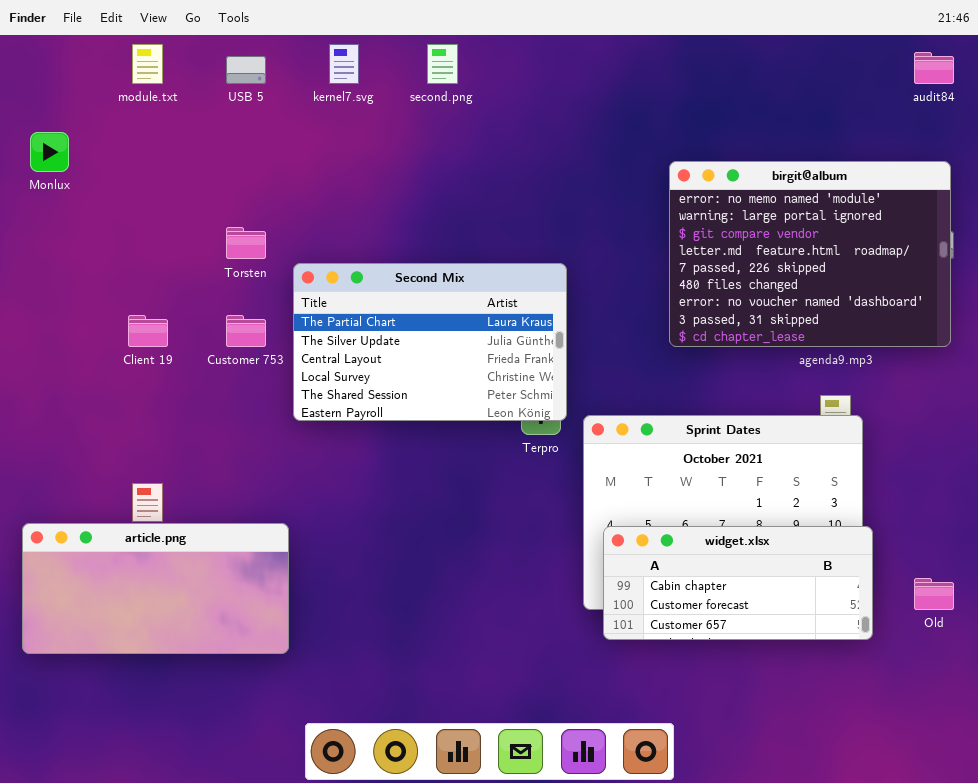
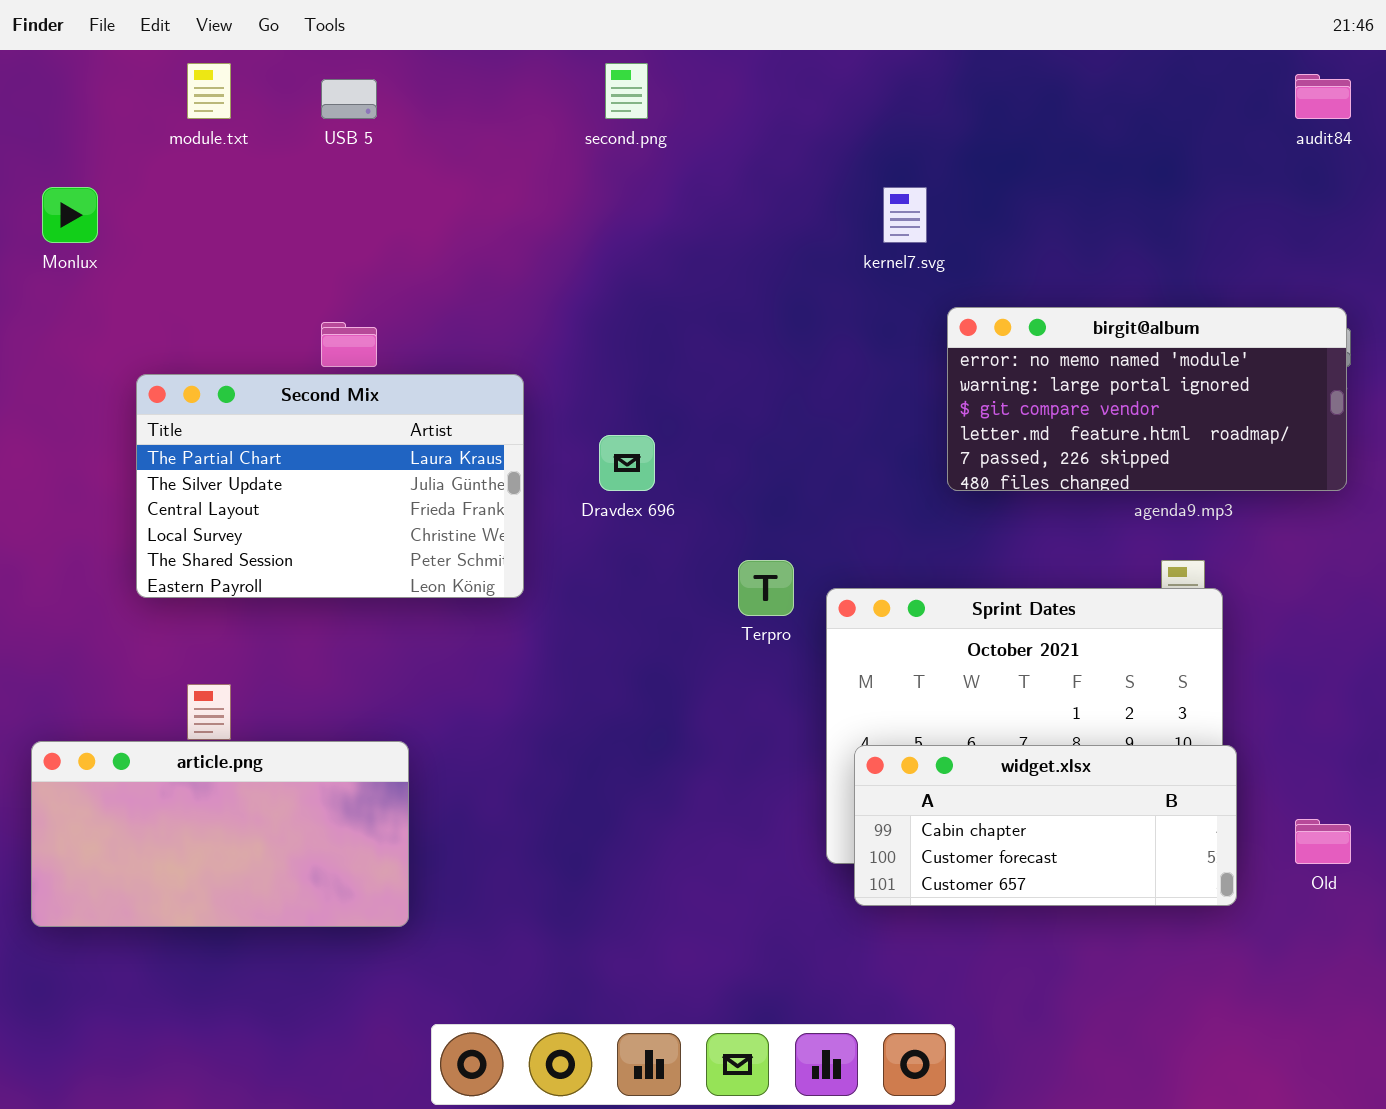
kernel7.svg: [329,44,359,84] -> [883,187,927,243], moved
birgit@album: [669,161,951,347] -> [947,307,1347,491], resized
Second Mix: [293,263,567,421] -> [136,374,524,598], moved

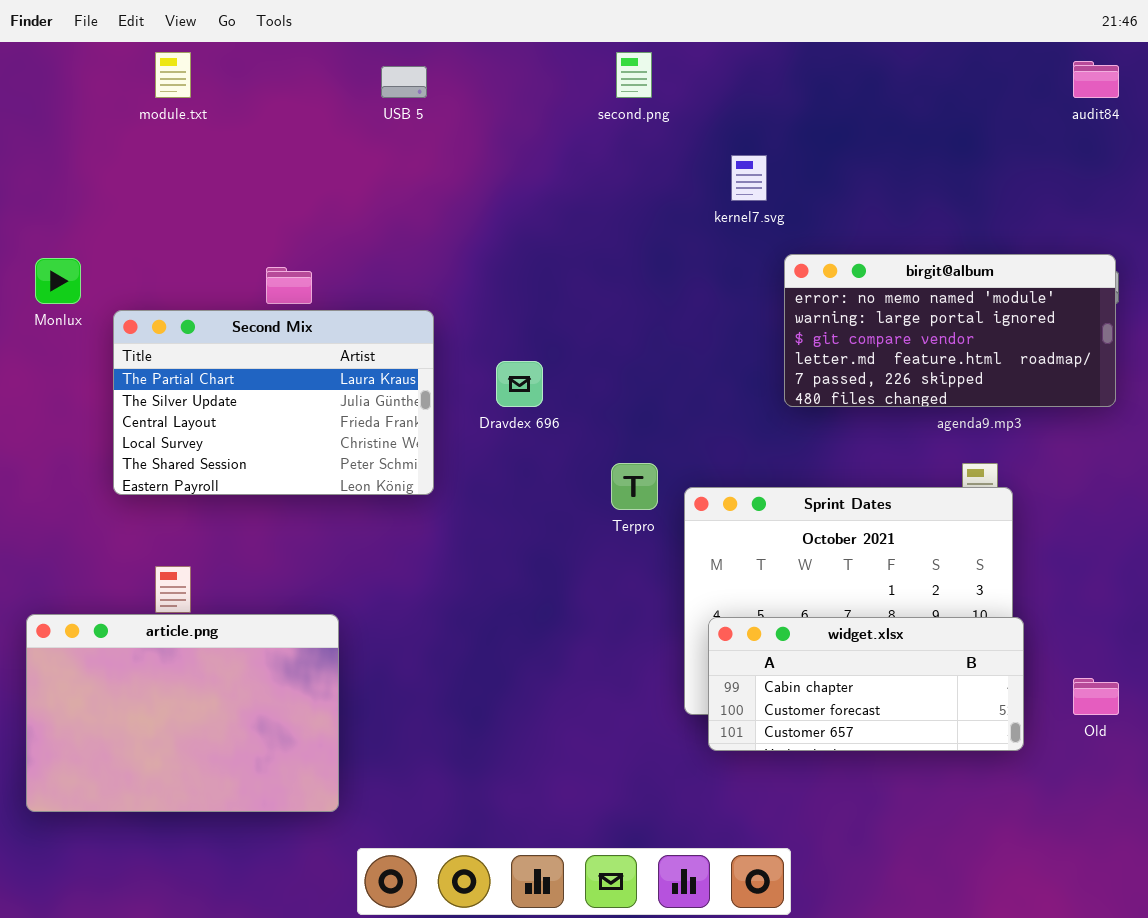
second.png: [605,63,648,119] -> [616,52,652,98], moved
USB 5: [321,79,377,119] -> [381,66,427,98], moved
Monlux: [42,187,98,243] -> [35,258,81,304], moved
article.png: [31,741,409,927] -> [26,614,339,812], resized

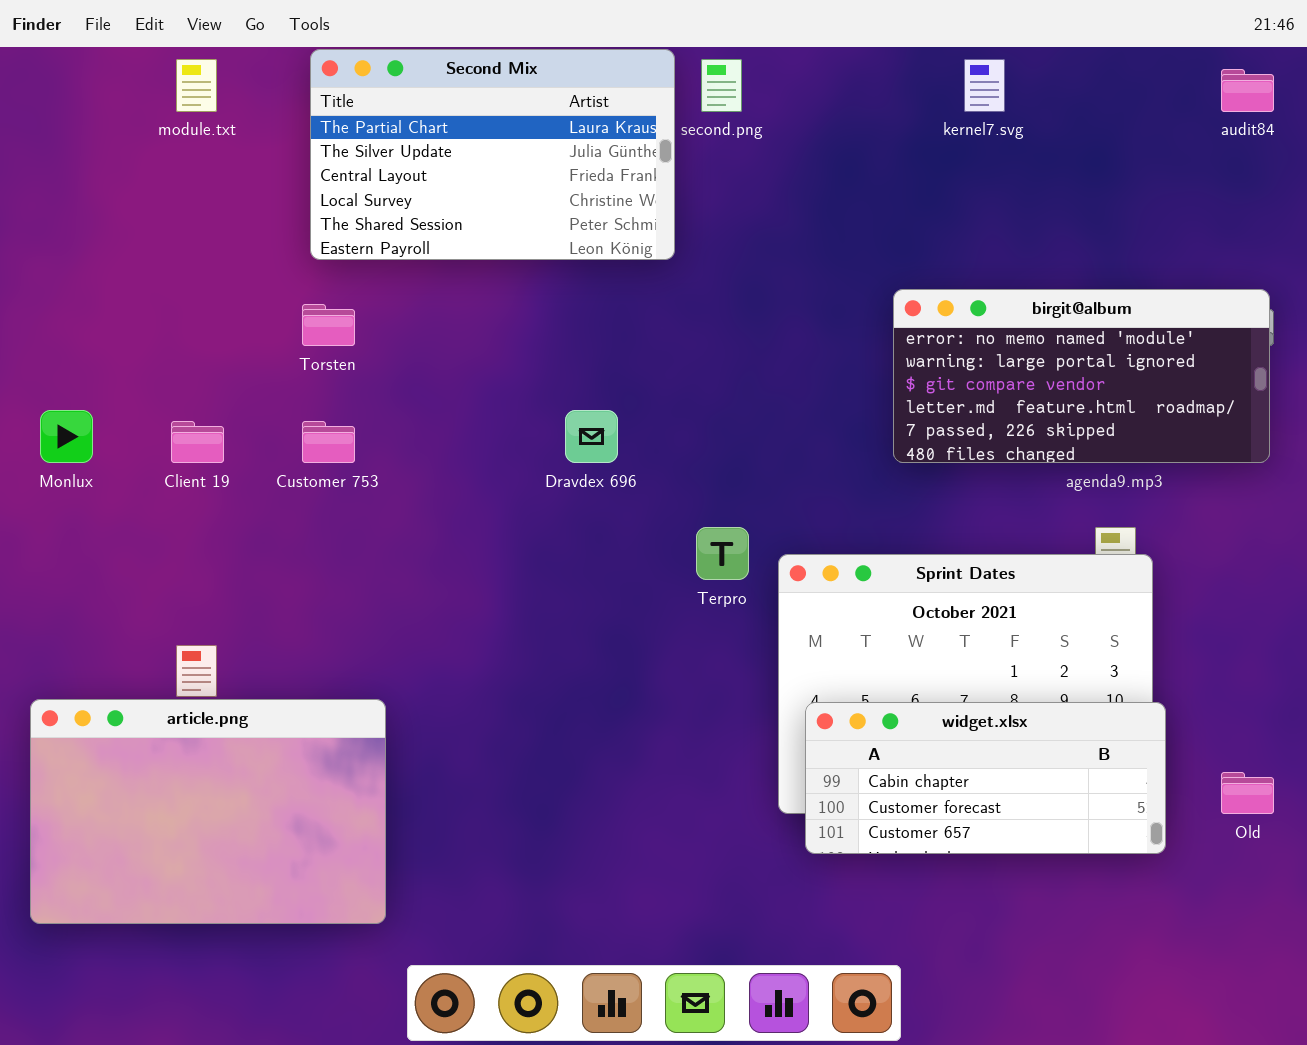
kernel7.svg: [731,155,767,201] -> [964,59,1005,112], moved
Monlux: [35,258,81,304] -> [40,410,93,463], moved
Second Mix: [113,310,434,495] -> [310,49,675,260], moved

